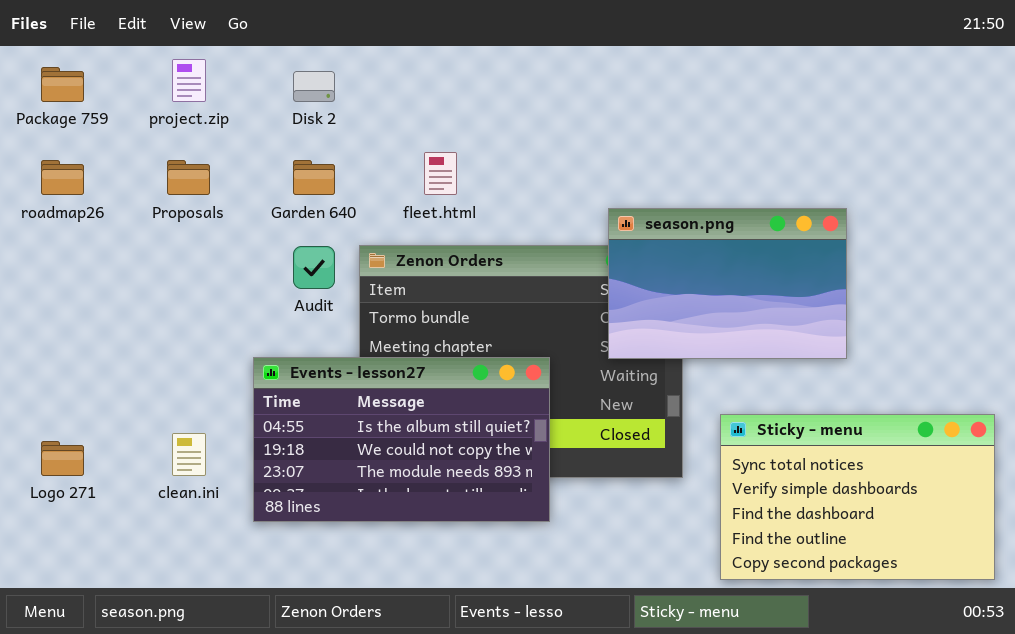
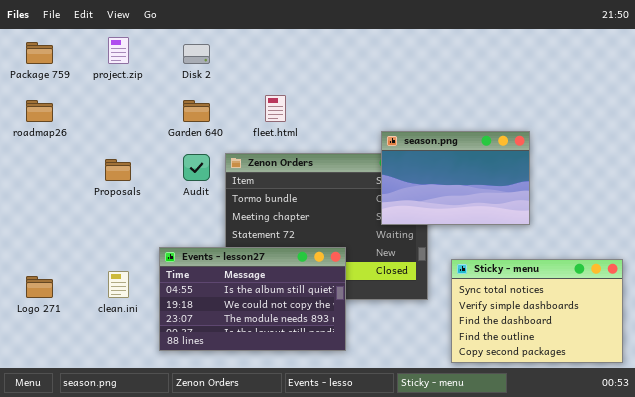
Proposals: [167,160,210,195] -> [105,159,131,181], moved
Events - lesson27: [253,357,550,522] -> [159,247,346,351], moved

